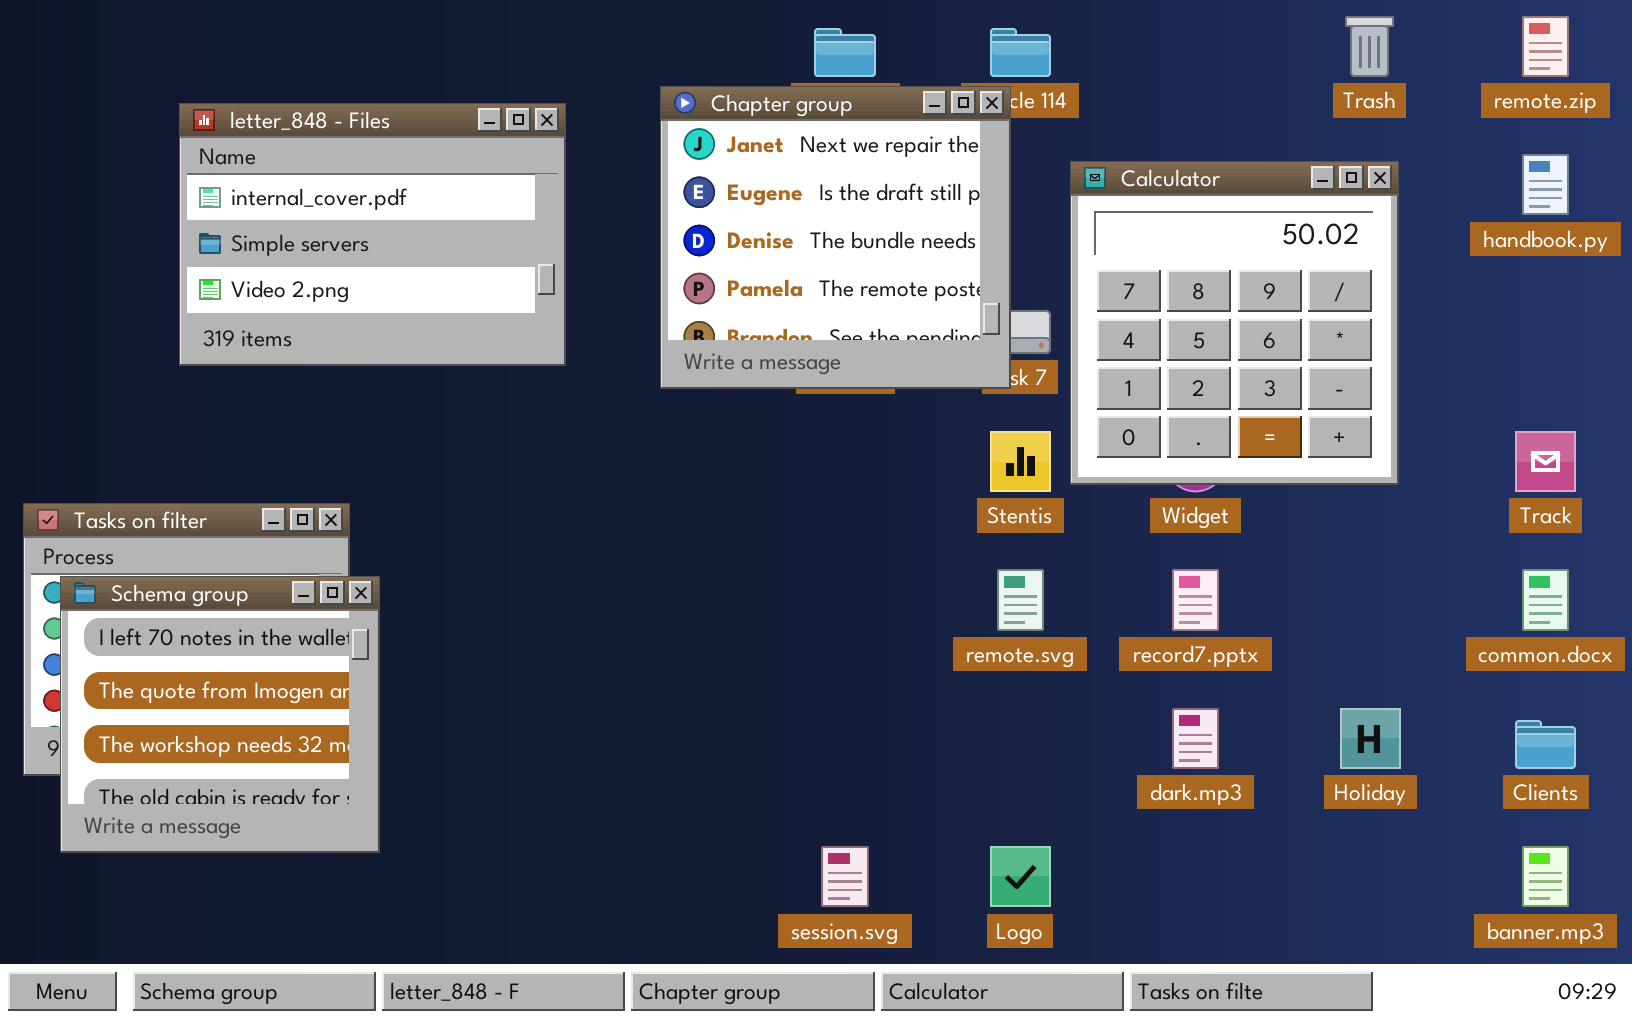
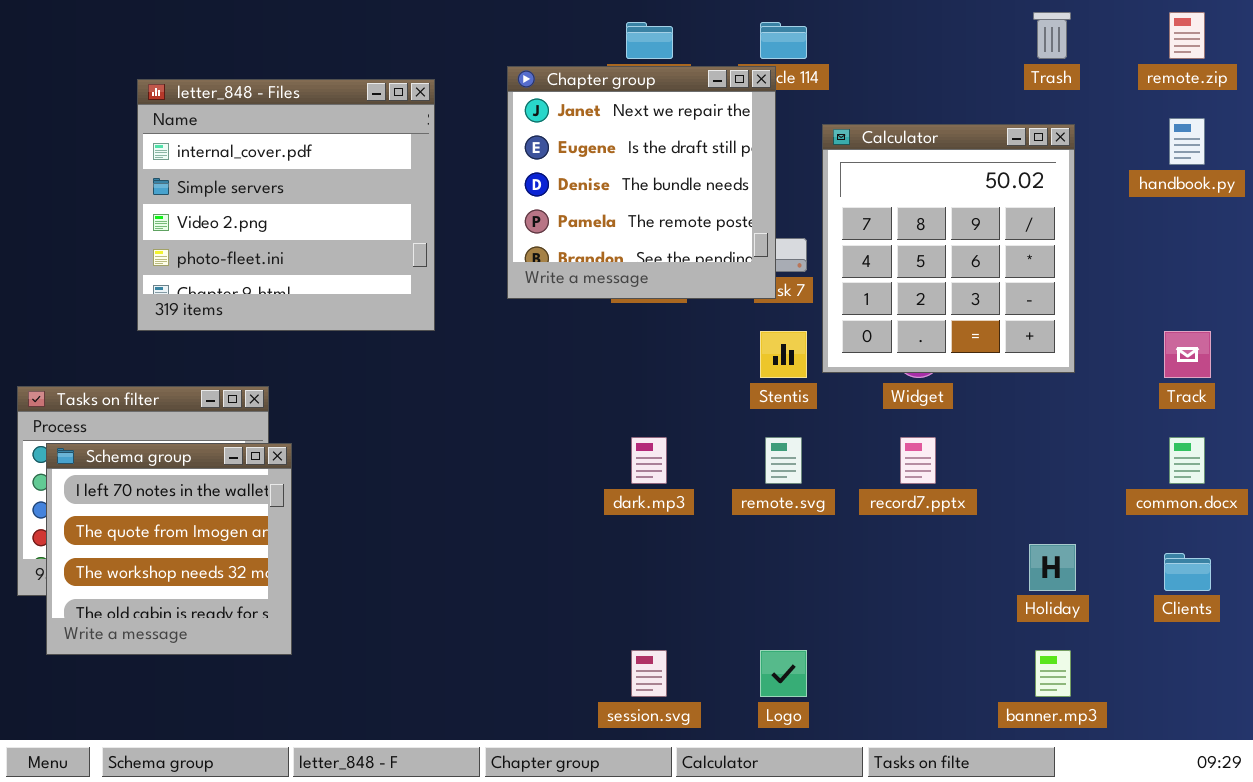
letter_848 - Files: [179,103,566,366] -> [137,79,435,331], resized
dark.mp3: [1172,708,1219,769] -> [631,437,667,484], moved
banner.mp3: [1522,846,1569,907] -> [1035,650,1071,697], moved

